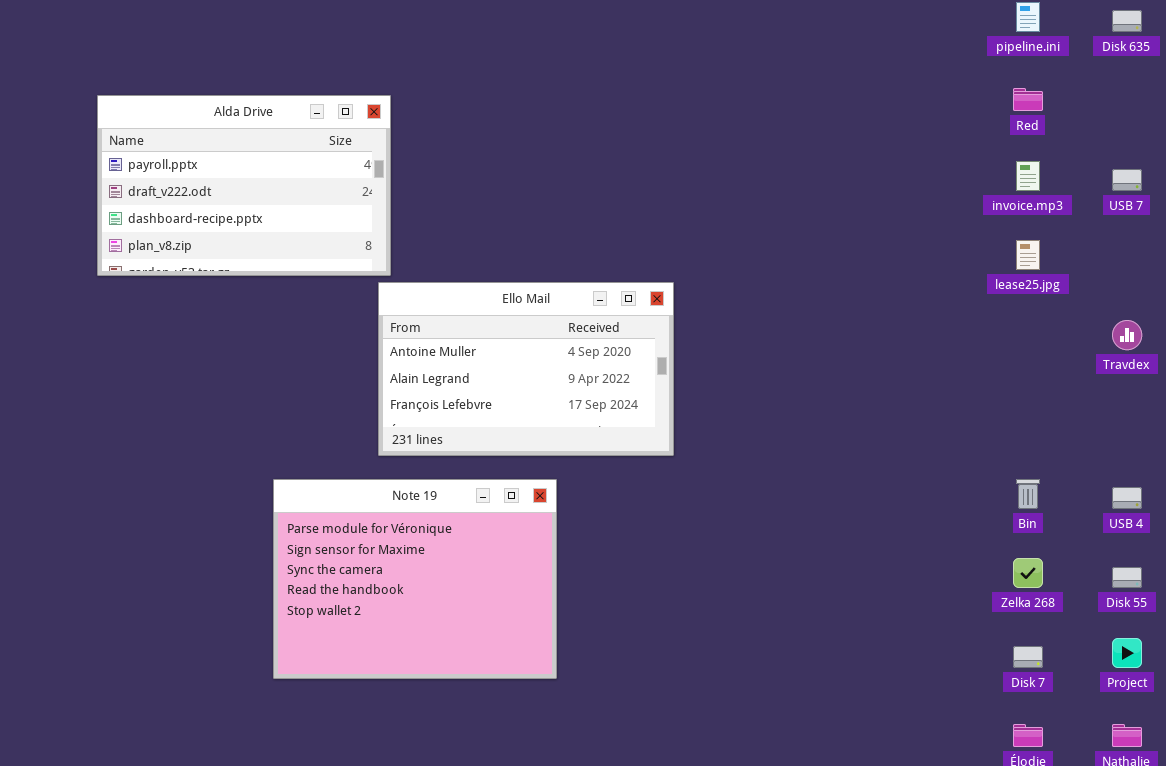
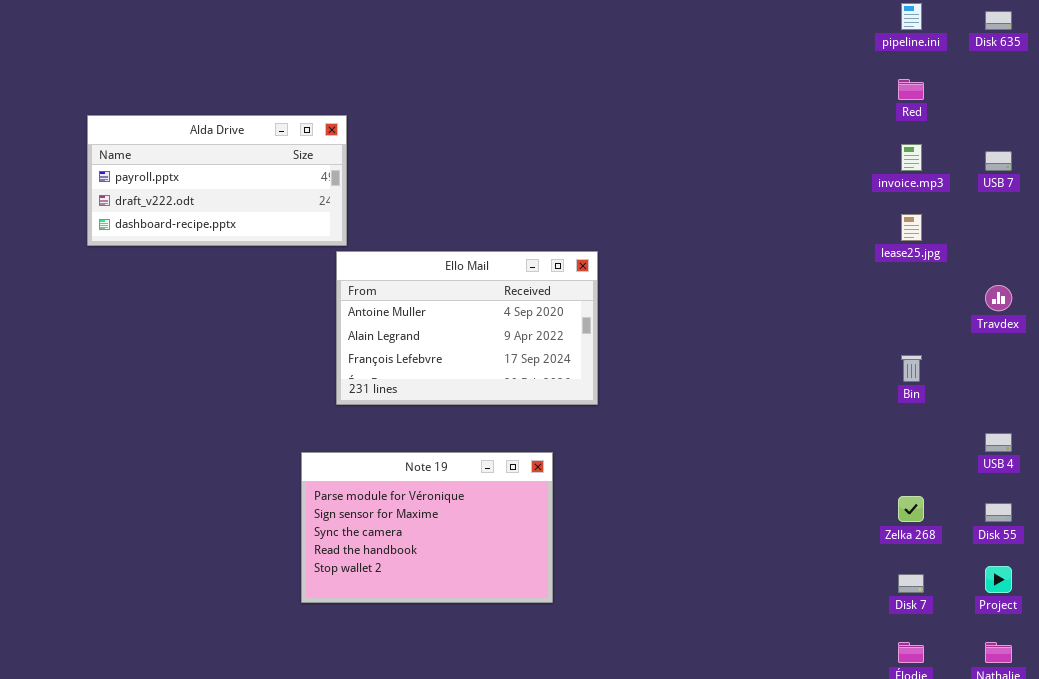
Alda Drive: [97,95,391,276] -> [87,115,347,246], resized
Note 19: [273,479,557,679] -> [301,452,553,603], moved, resized
Bin: [1016,479,1040,509] -> [901,355,922,382], moved

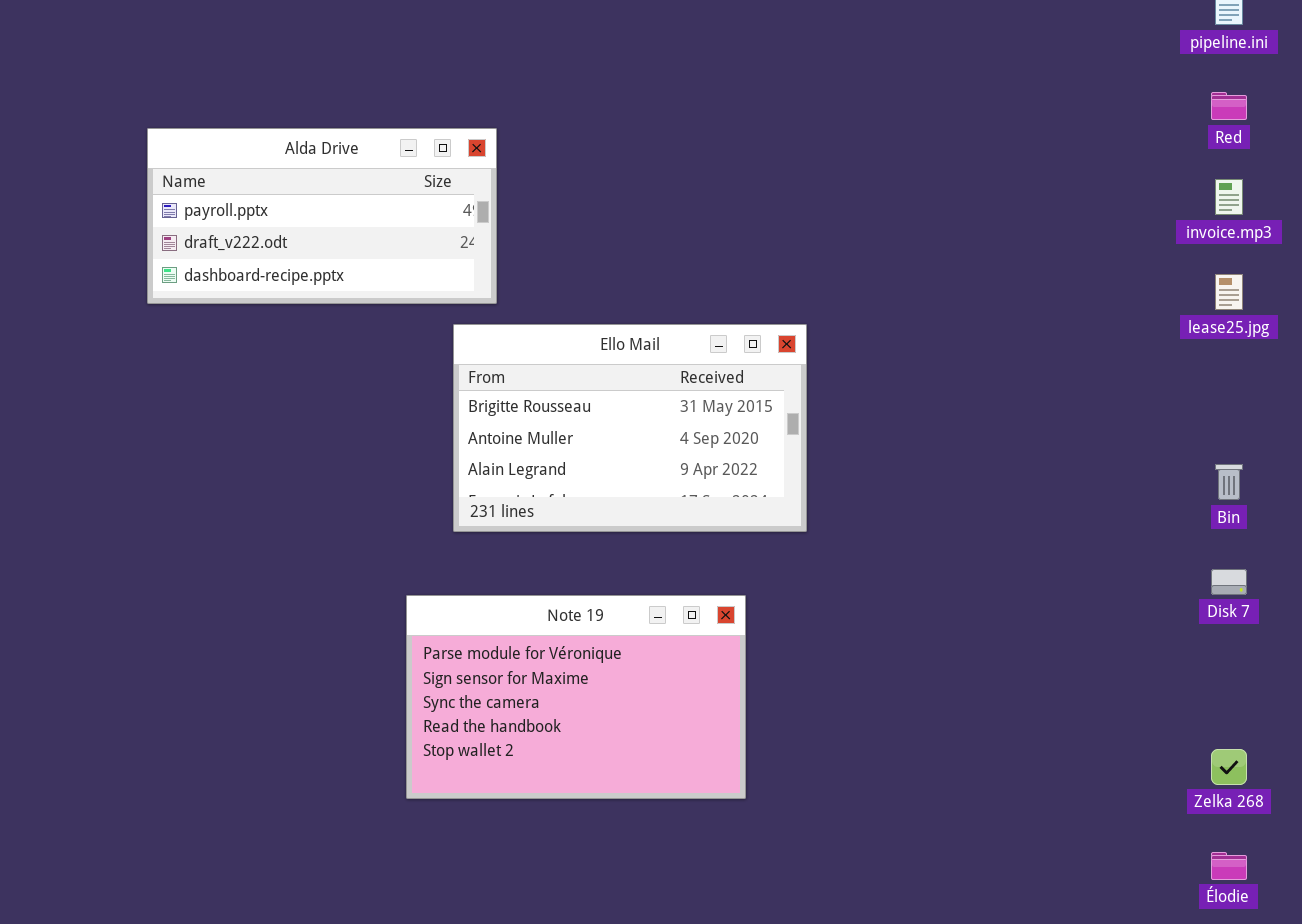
Alda Drive: [87,115,347,246] -> [147,128,497,304], moved
Ello Mail: [336,251,598,405] -> [453,324,807,532], scrolled up 1 row
Zelka 268: [898,496,924,522] -> [1211,749,1247,785], moved
Disk 7: [898,574,924,593] -> [1211,569,1247,595], moved

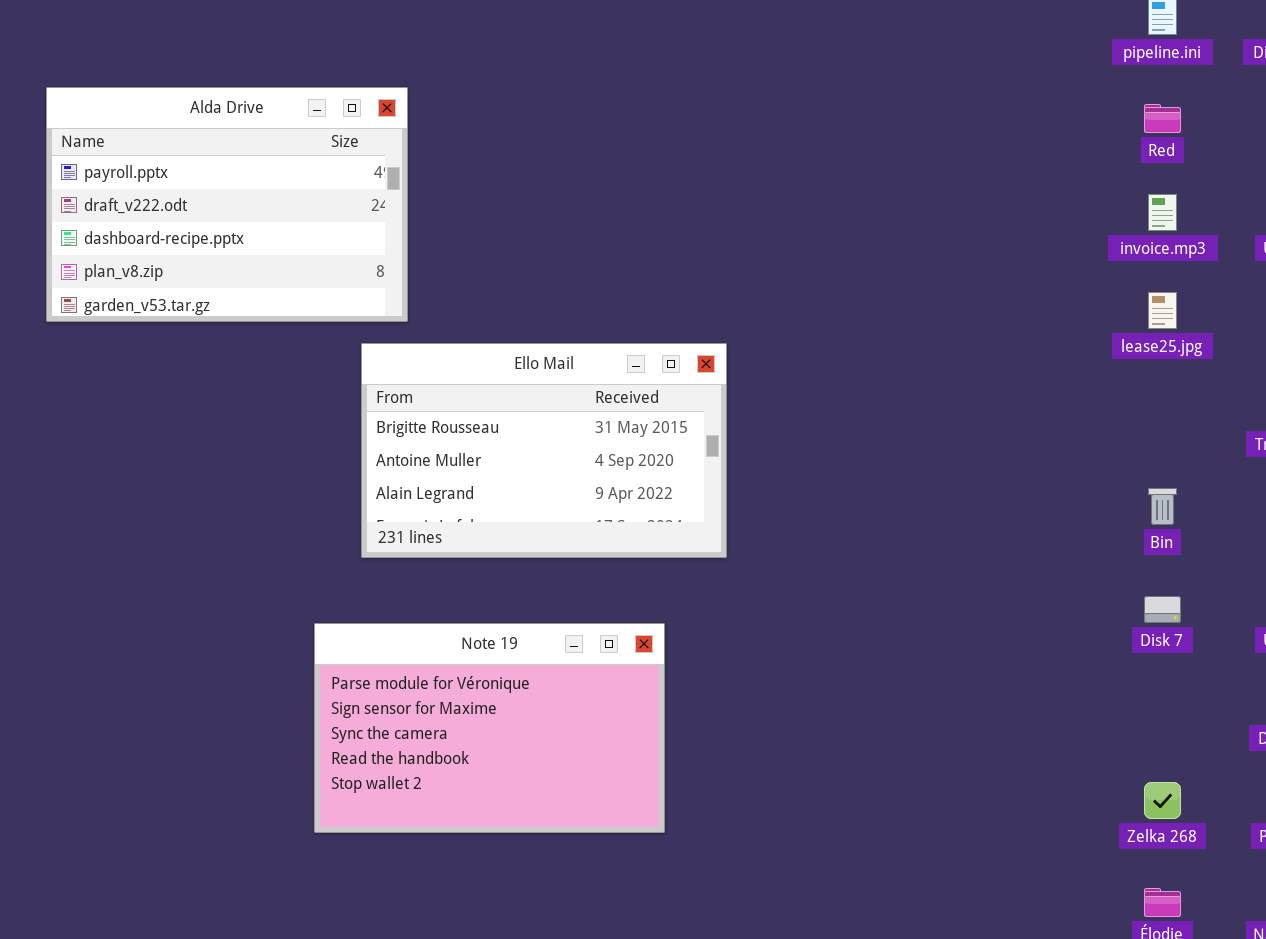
Alda Drive: [147,128,497,304] -> [46,87,408,322], resized

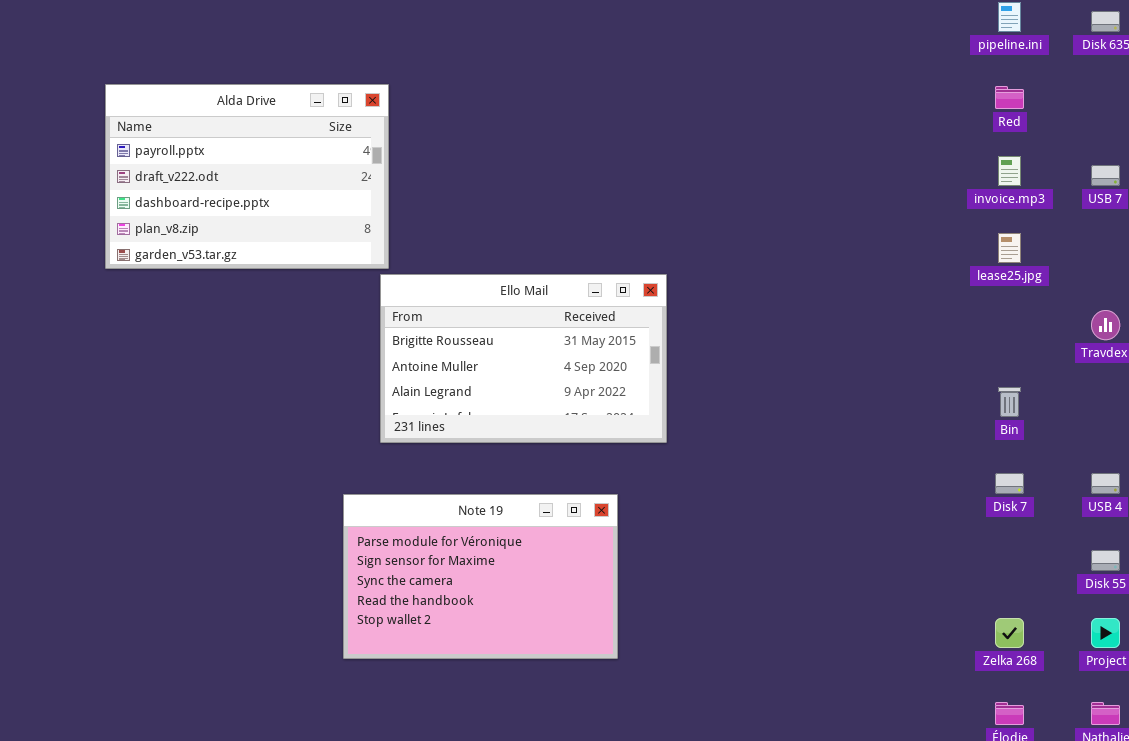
Alda Drive: [46,87,408,322] -> [105,84,389,269], moved

